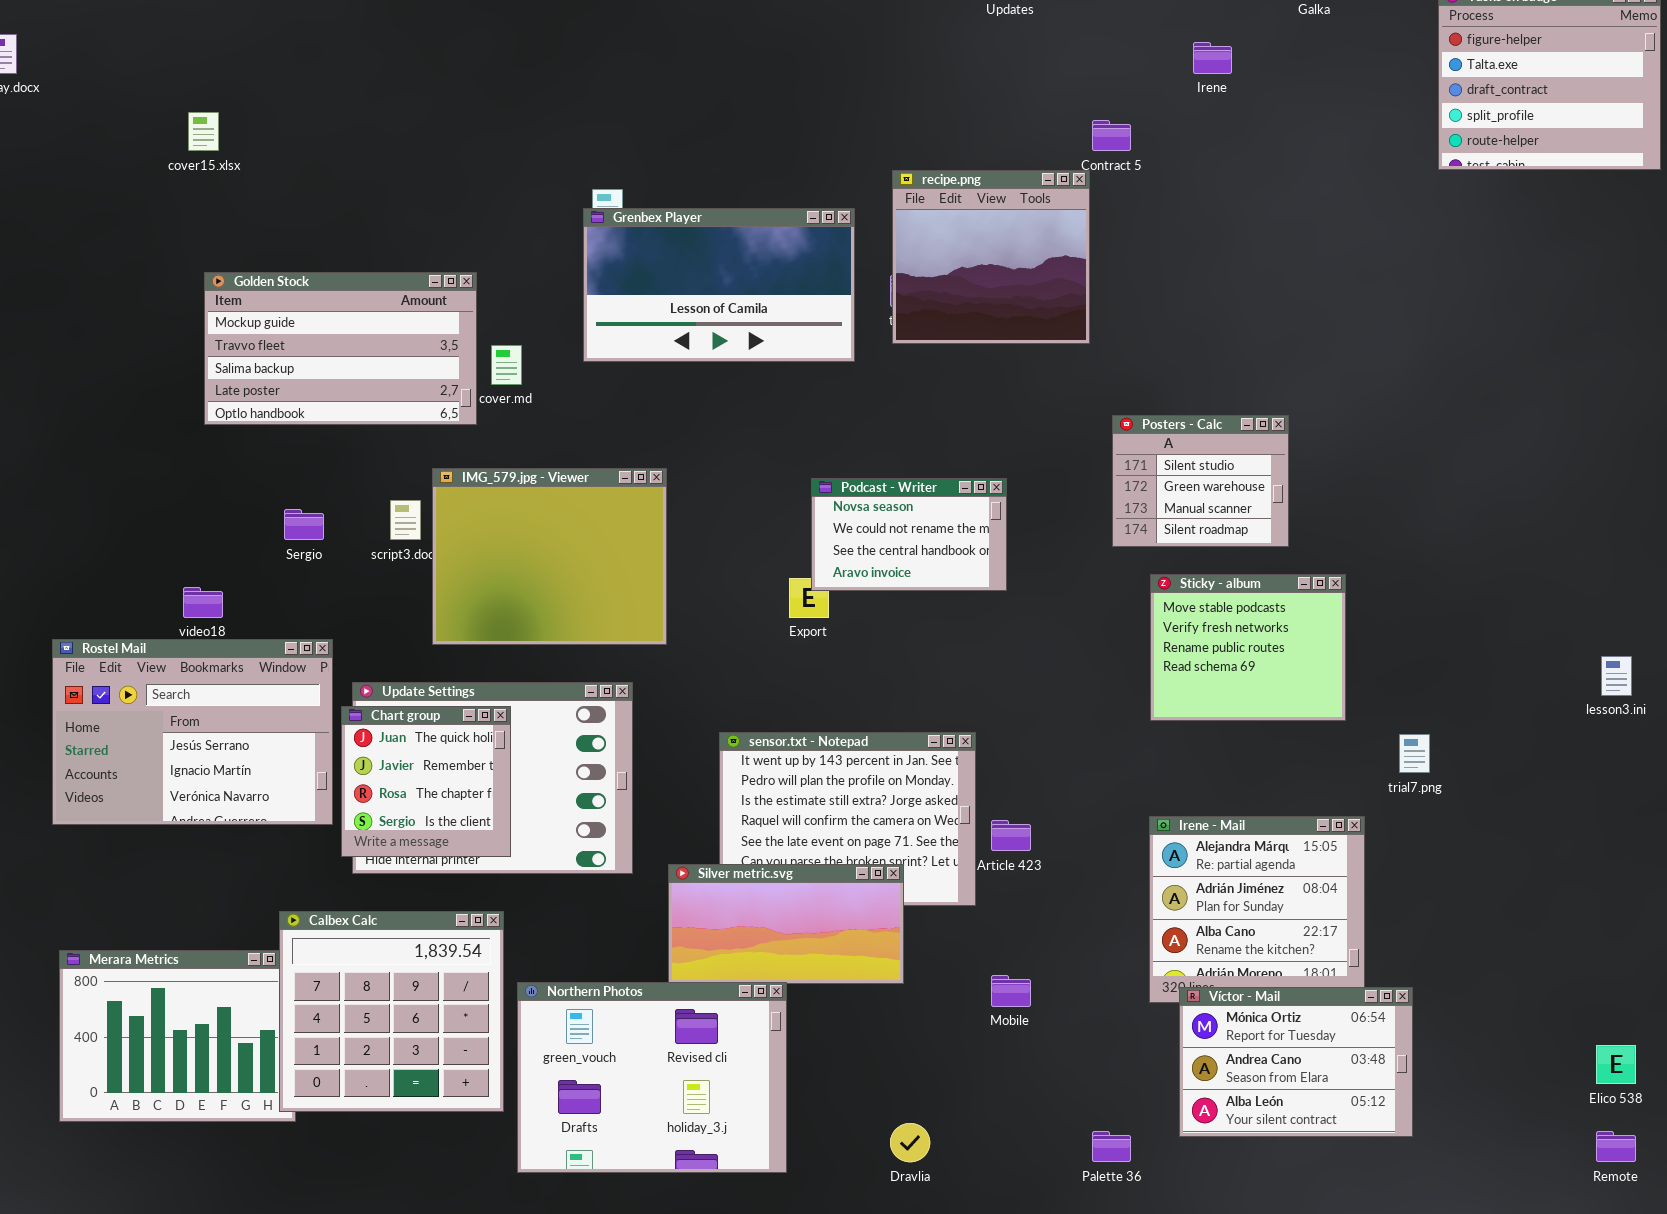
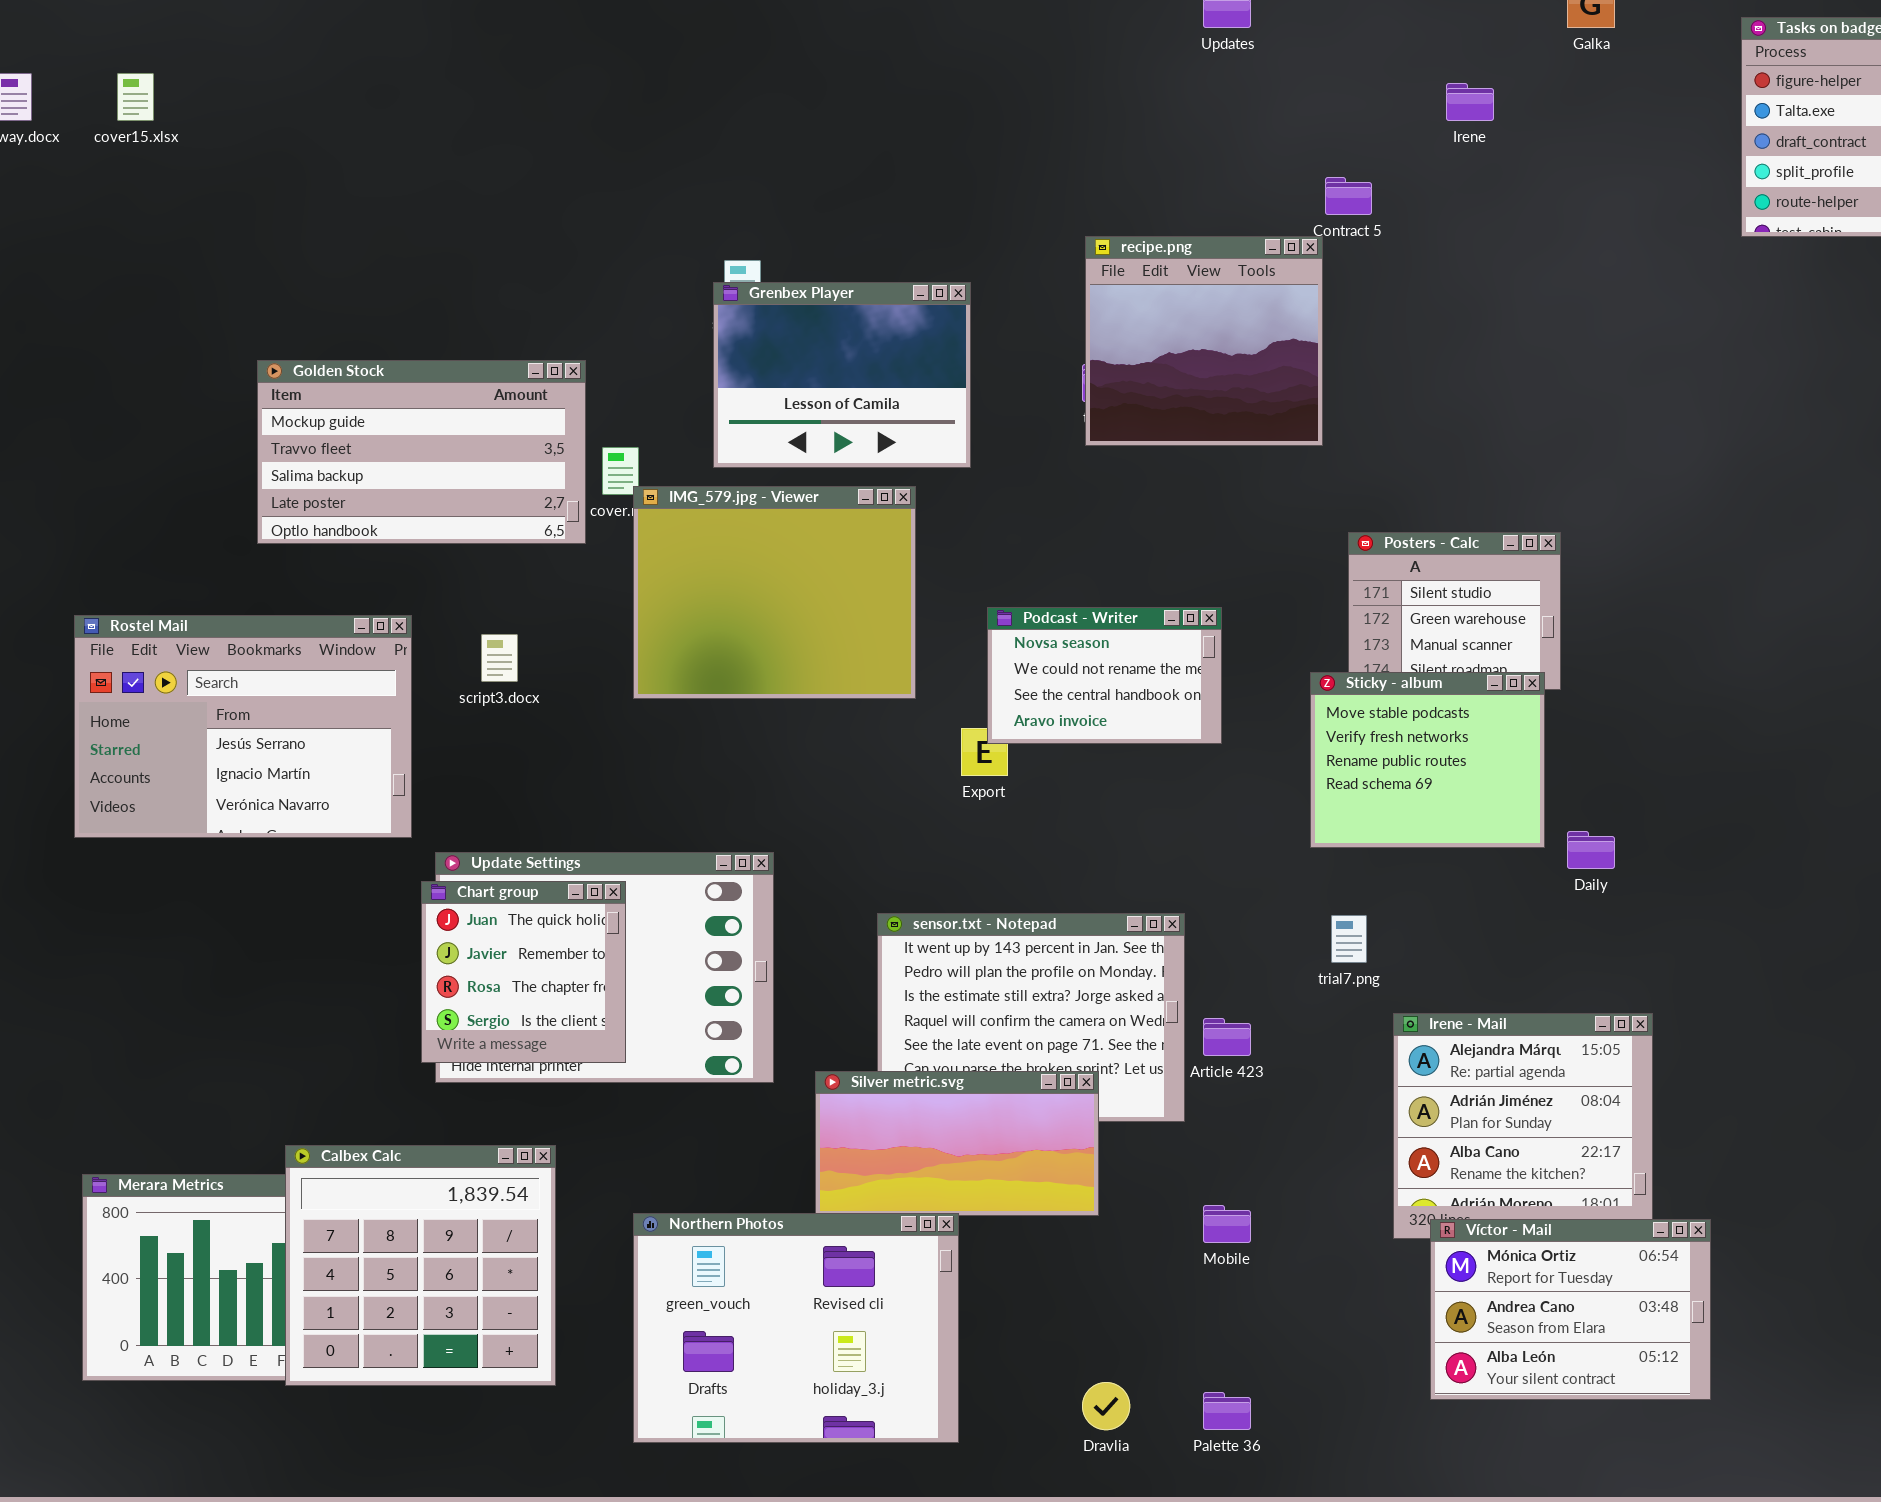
cover15.xlsx: [188,112,219,151] -> [117,73,154,121], moved
Grenbex Player: [583,208,855,362] -> [713,282,971,468], resized
IMG_579.jpg - Viewer: [432,468,667,645] -> [633,486,916,699], moved
Sticky - album: [1150,574,1346,721] -> [1310,672,1545,848], moved
Rostel Mail: [52,639,333,825] -> [74,615,412,838], moved
trial7.png: [1399,734,1430,773] -> [1331,915,1367,963], moved
Calbex Calc: [279,911,504,1112] -> [285,1145,556,1386], moved
Palette 36: [1092,1131,1131,1162] -> [1203,1392,1251,1430], moved

